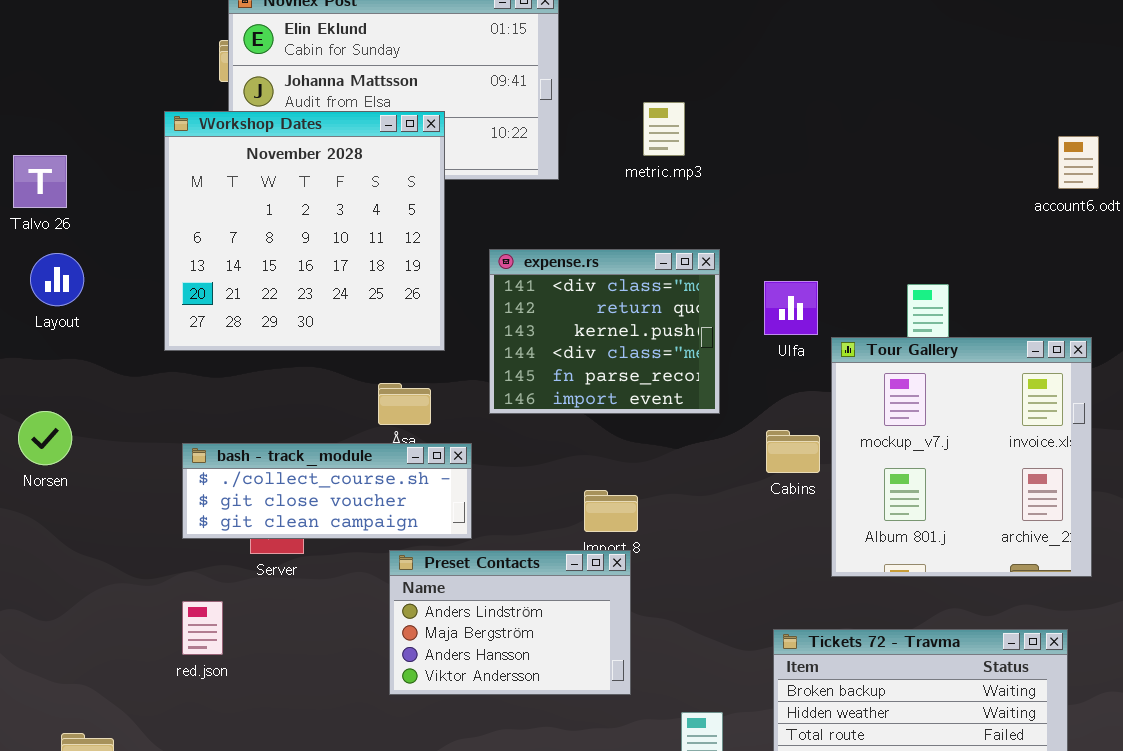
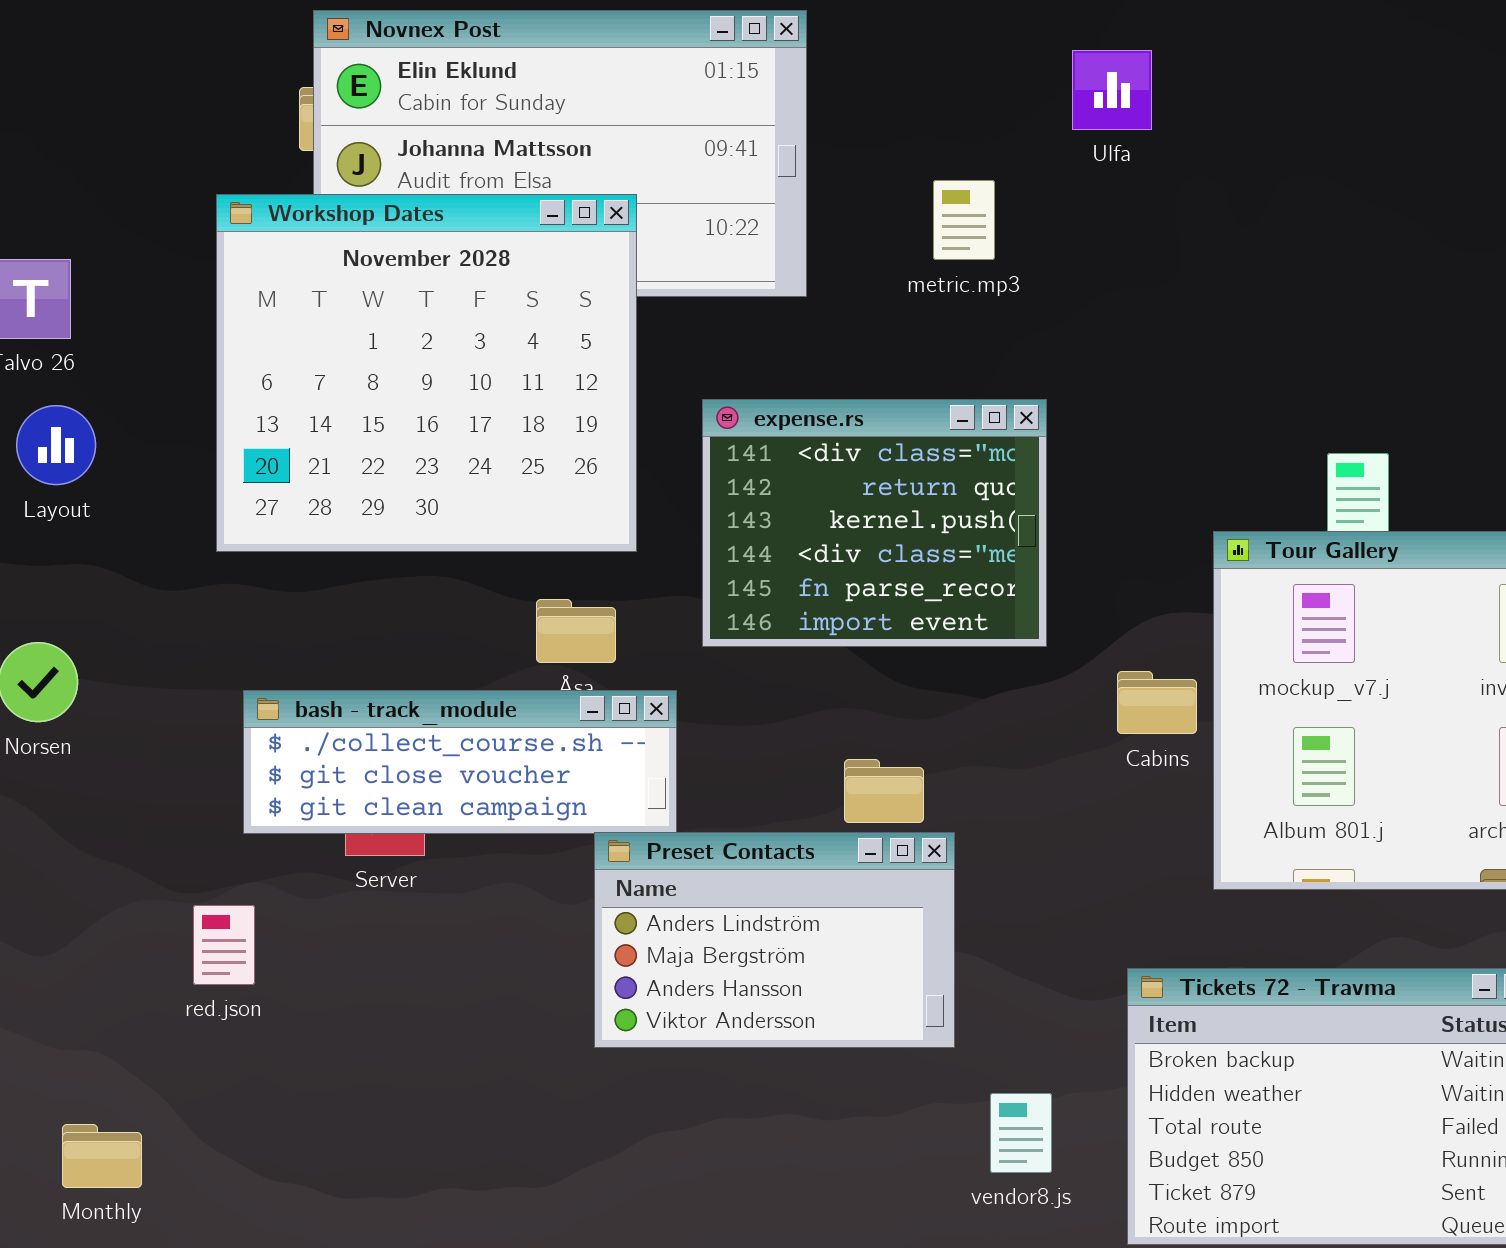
Ulfa: [764,281,818,335] -> [1072,50,1152,130], moved
Preset Contacts: [389,550,631,695] -> [594,832,955,1048], moved
red.json: [182,601,223,655] -> [193,905,255,985], moved

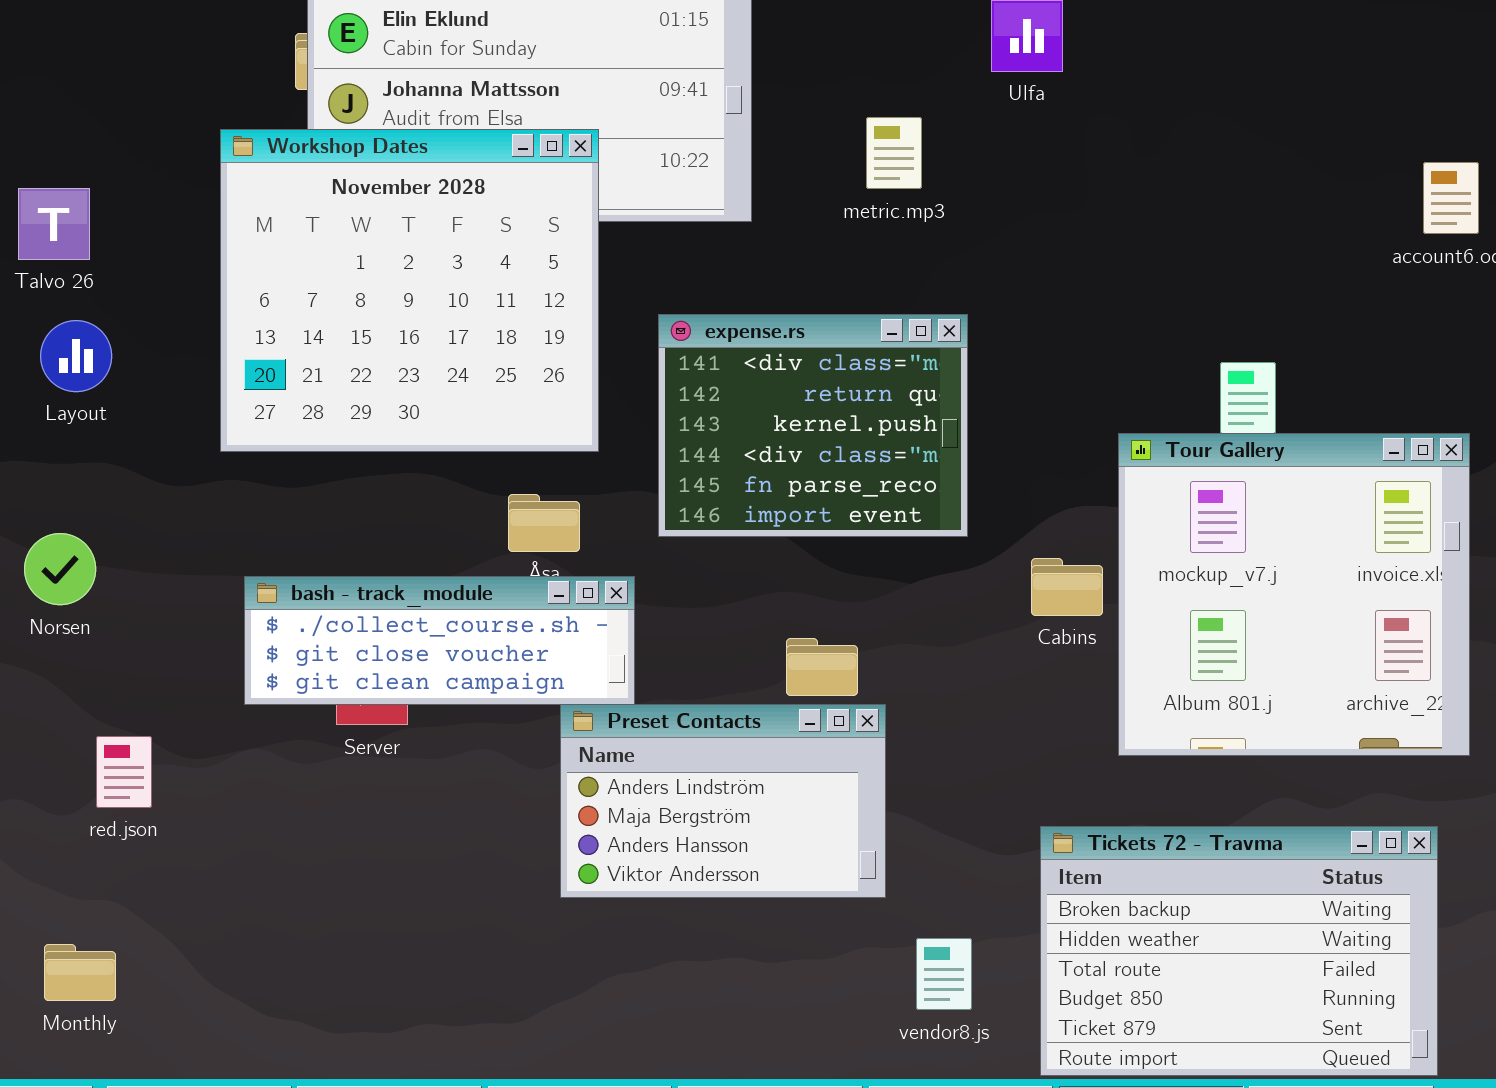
red.json: [193,905,255,985] -> [96,736,152,808], moved
Monthly: [62,1124,142,1188] -> [44,944,116,1001], moved

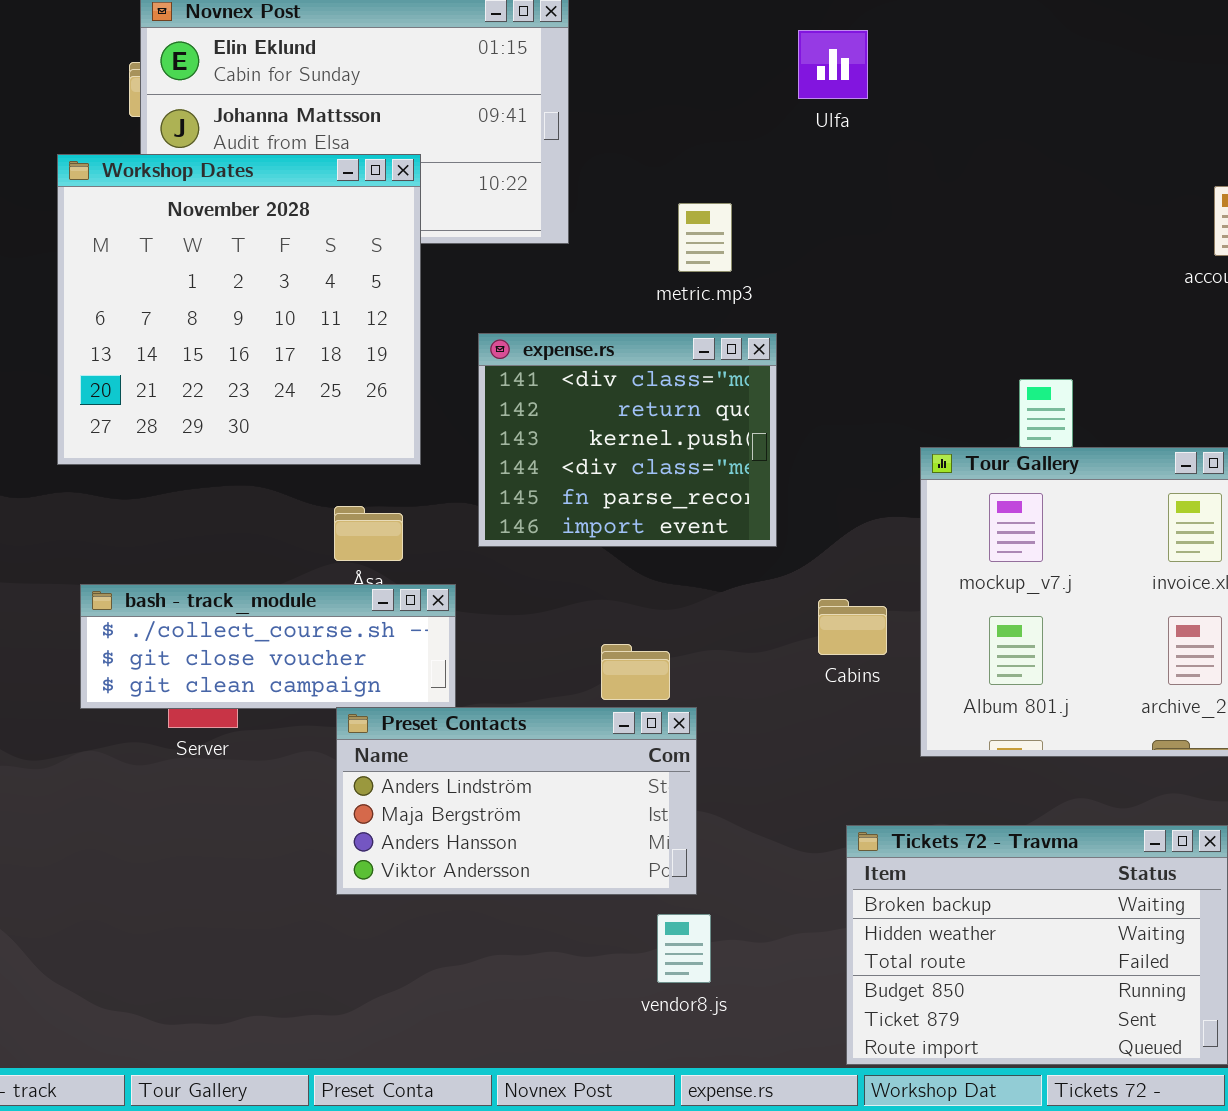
metric.mp3: [866,117,922,189] -> [678,203,732,272], moved
Cabins: [1031,558,1103,616] -> [818,599,887,655], moved
Preset Contacts: [560,704,886,898] -> [336,707,697,895], resized
vendor8.js: [916,938,972,1010] -> [657,914,711,983], moved

